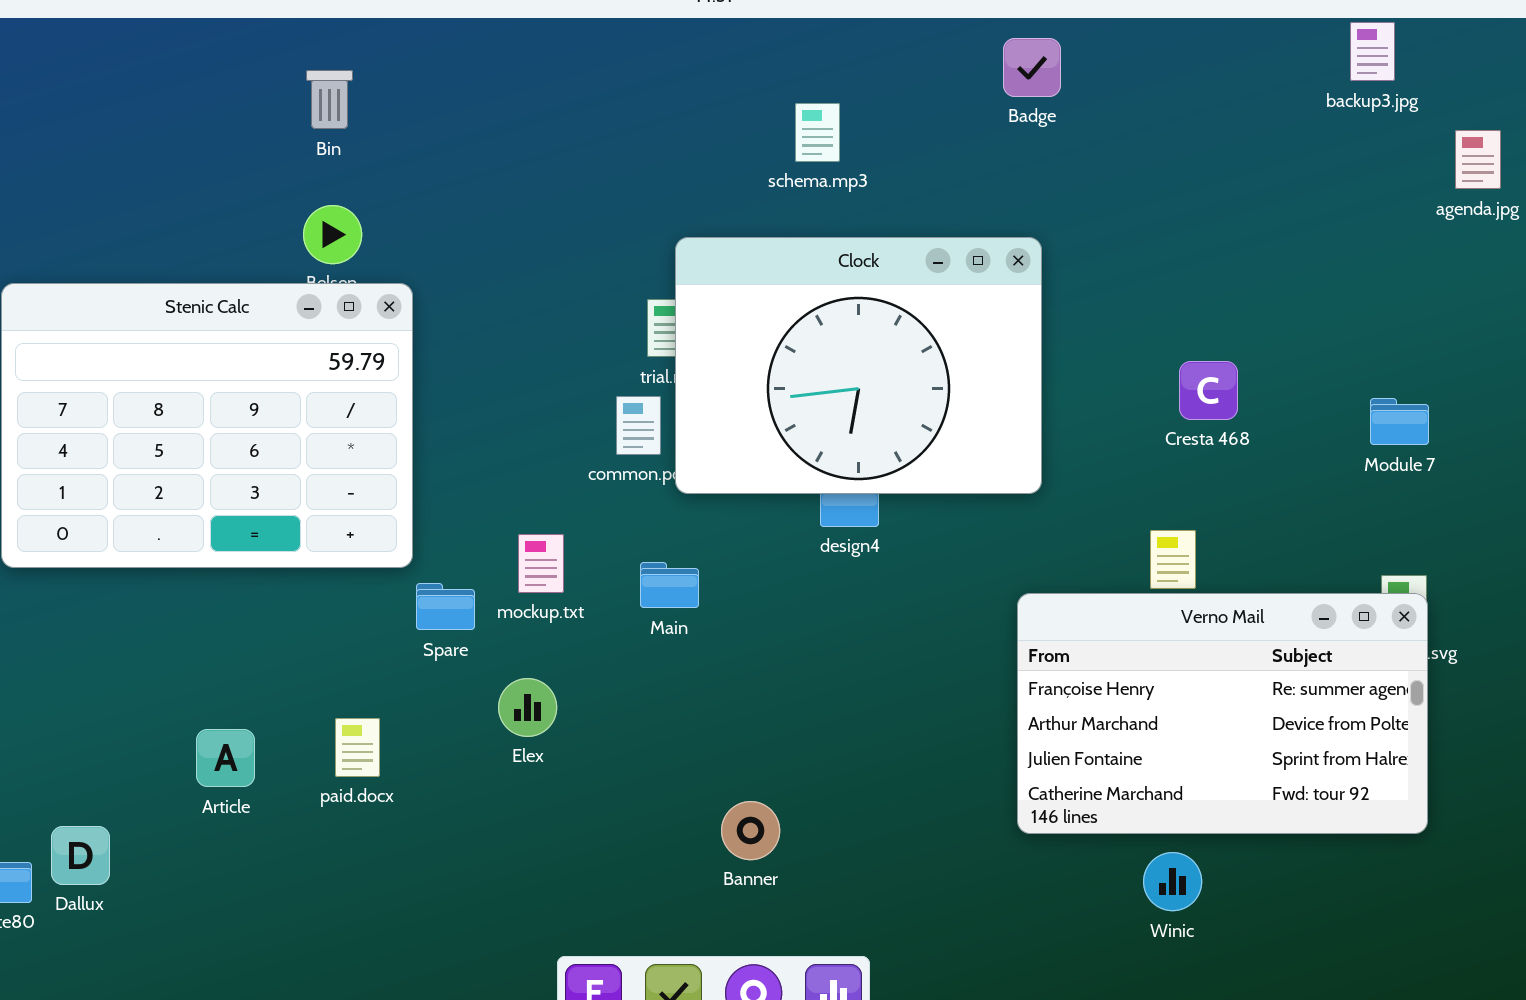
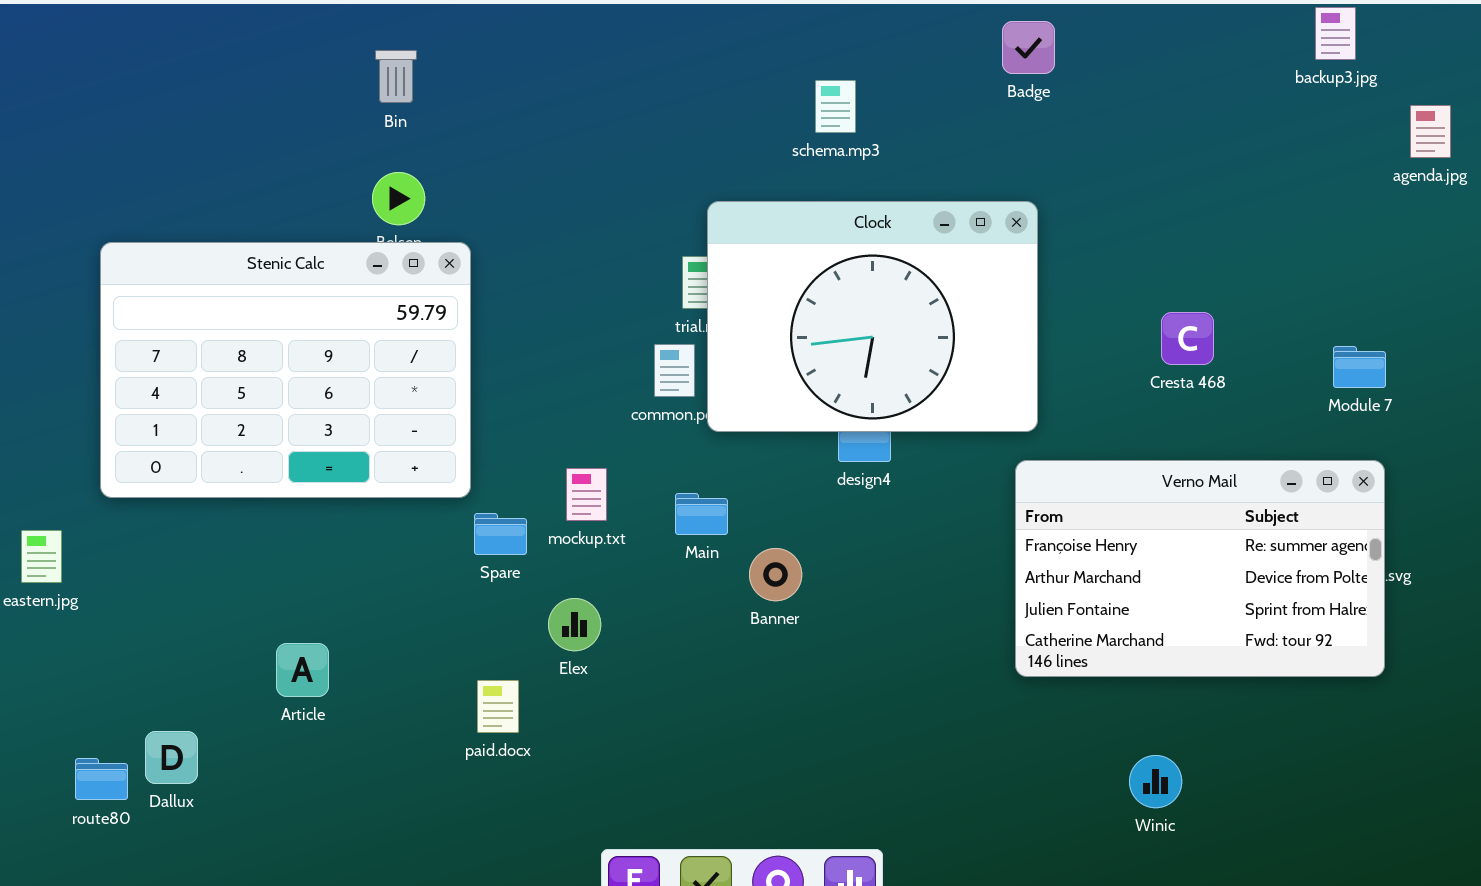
Verno Mail: [1017,593,1428,834] -> [1015,460,1385,677], moved
paid.docx: [335,718,380,777] -> [477,680,519,733], moved
Banner: [721,801,780,860] -> [749,548,802,601], moved

